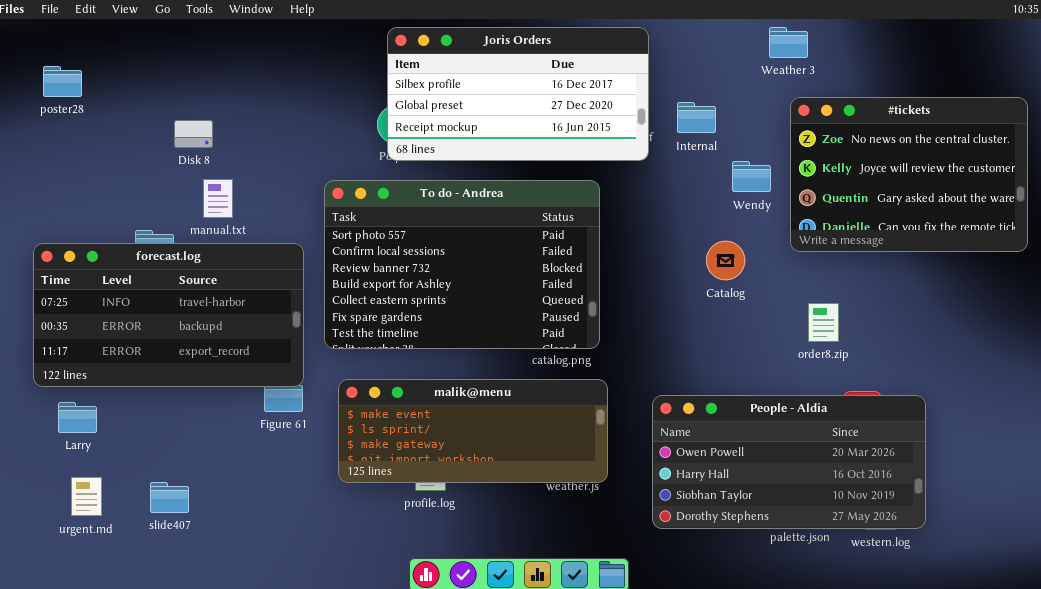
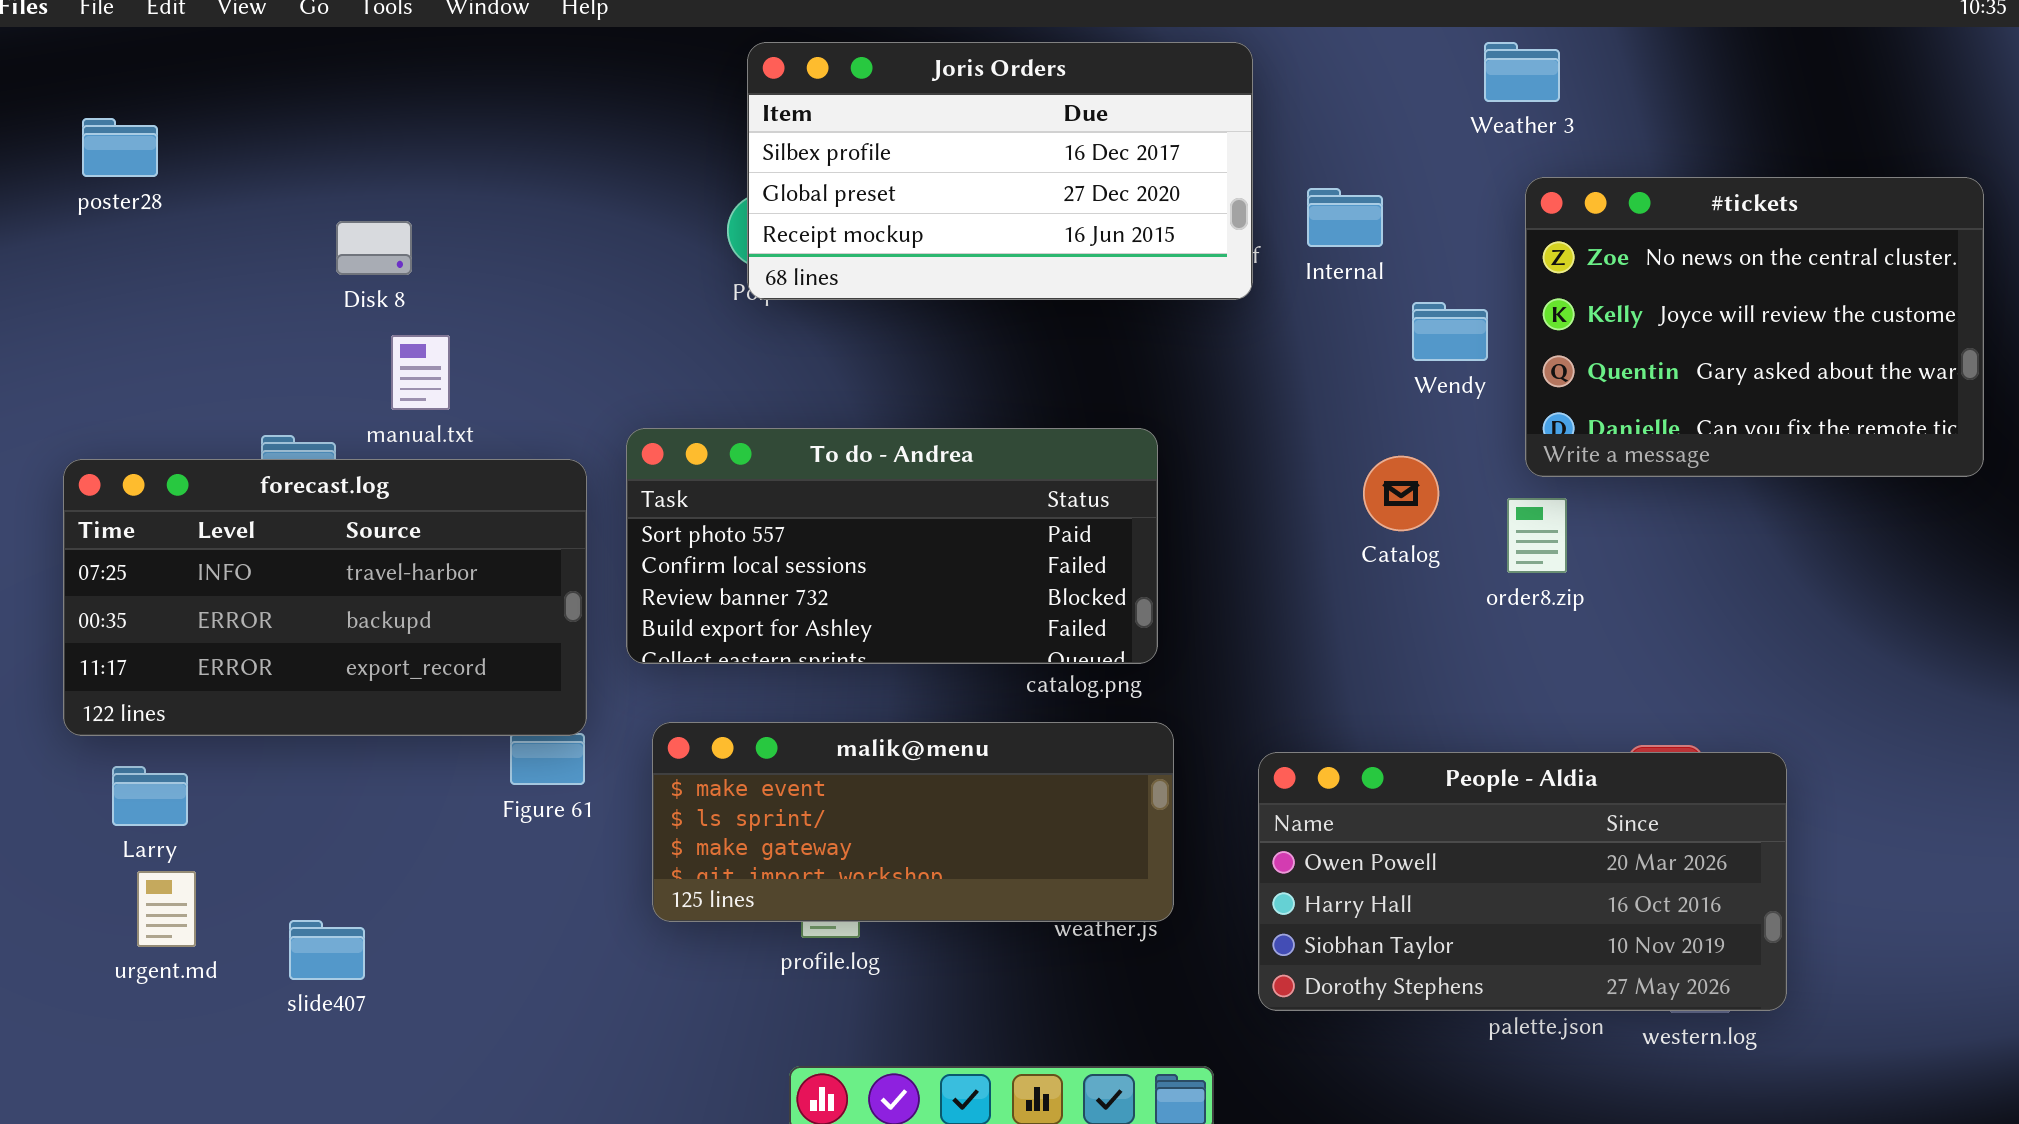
To do - Andrea: [324,180,600,349] -> [626,428,1158,664], resized
order8.zip: [808,303,839,342] -> [1507,498,1567,573], moved
urgent.md: [71,477,102,516] -> [137,871,196,947], moved

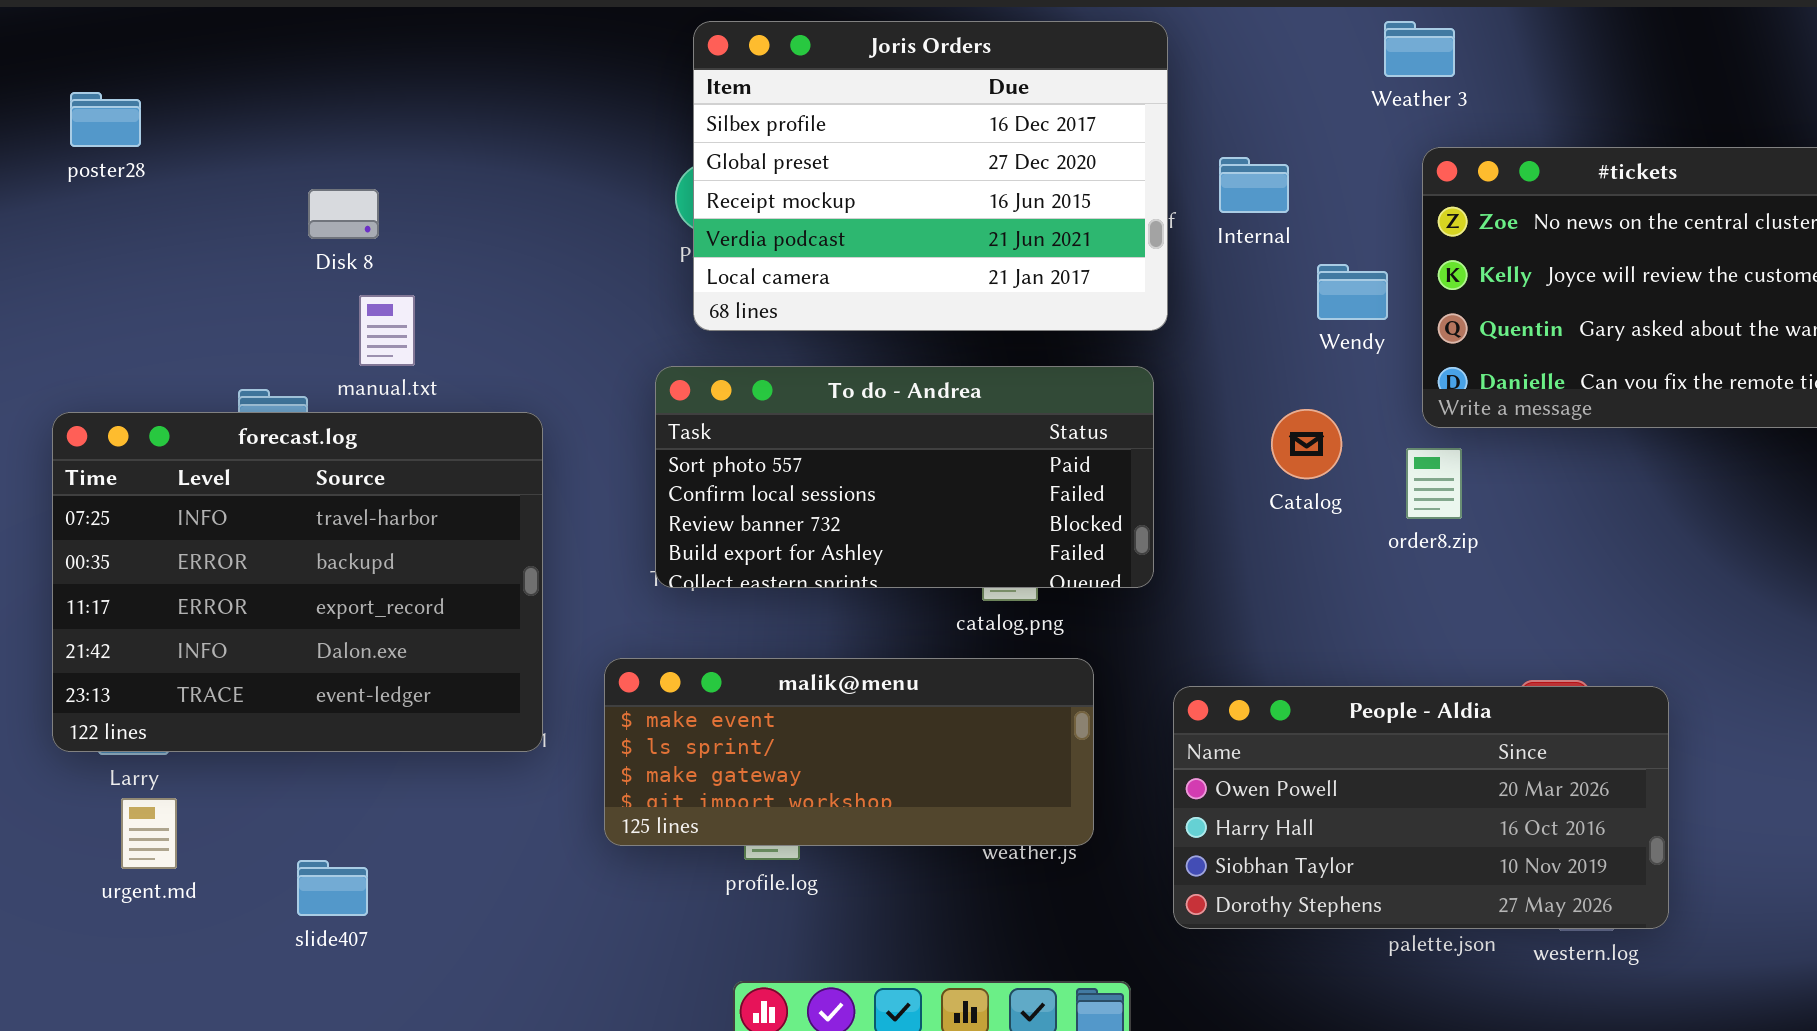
Joris Orders: [747,42,1253,300] -> [693,21,1168,331], resized
To do - Andrea: [626,428,1158,664] -> [655,366,1154,588], moved
forecast.log: [63,459,587,736] -> [52,412,543,752], resized
slide407: [289,920,365,980] -> [297,860,368,916], moved

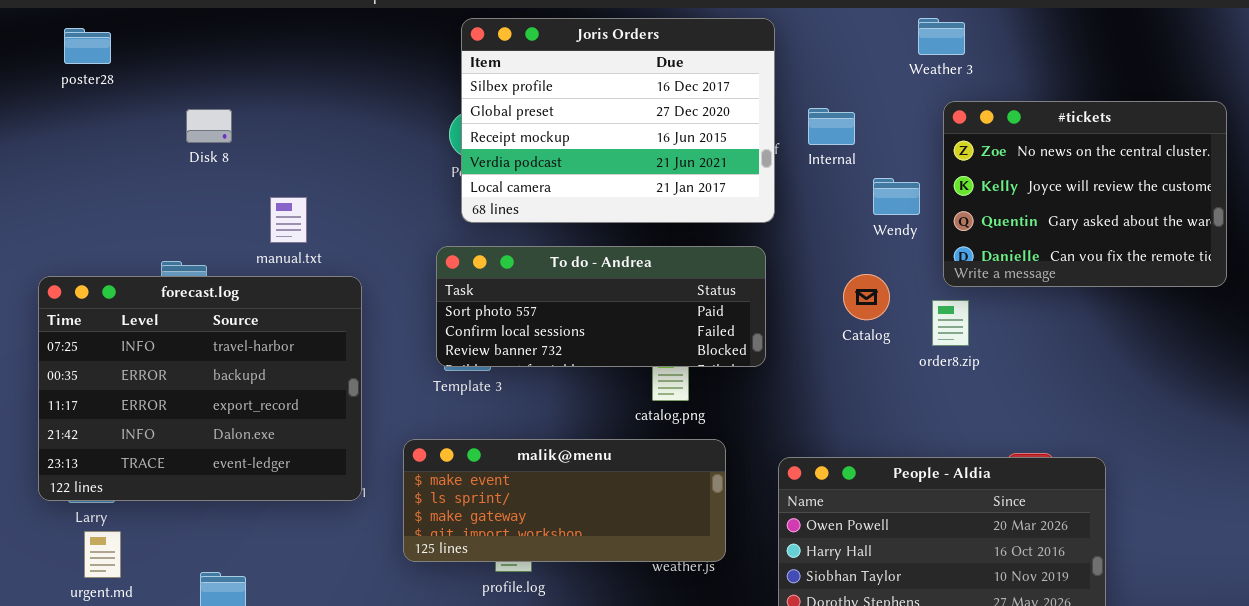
poster28: [70,92,141,147] -> [64,28,111,64], moved
Disk 8: [308,189,379,239] -> [186,109,232,143], moved
manual.txt: [359,295,415,366] -> [270,197,307,243], moved
To do - Andrea: [655,366,1154,588] -> [436,246,766,367], resized

